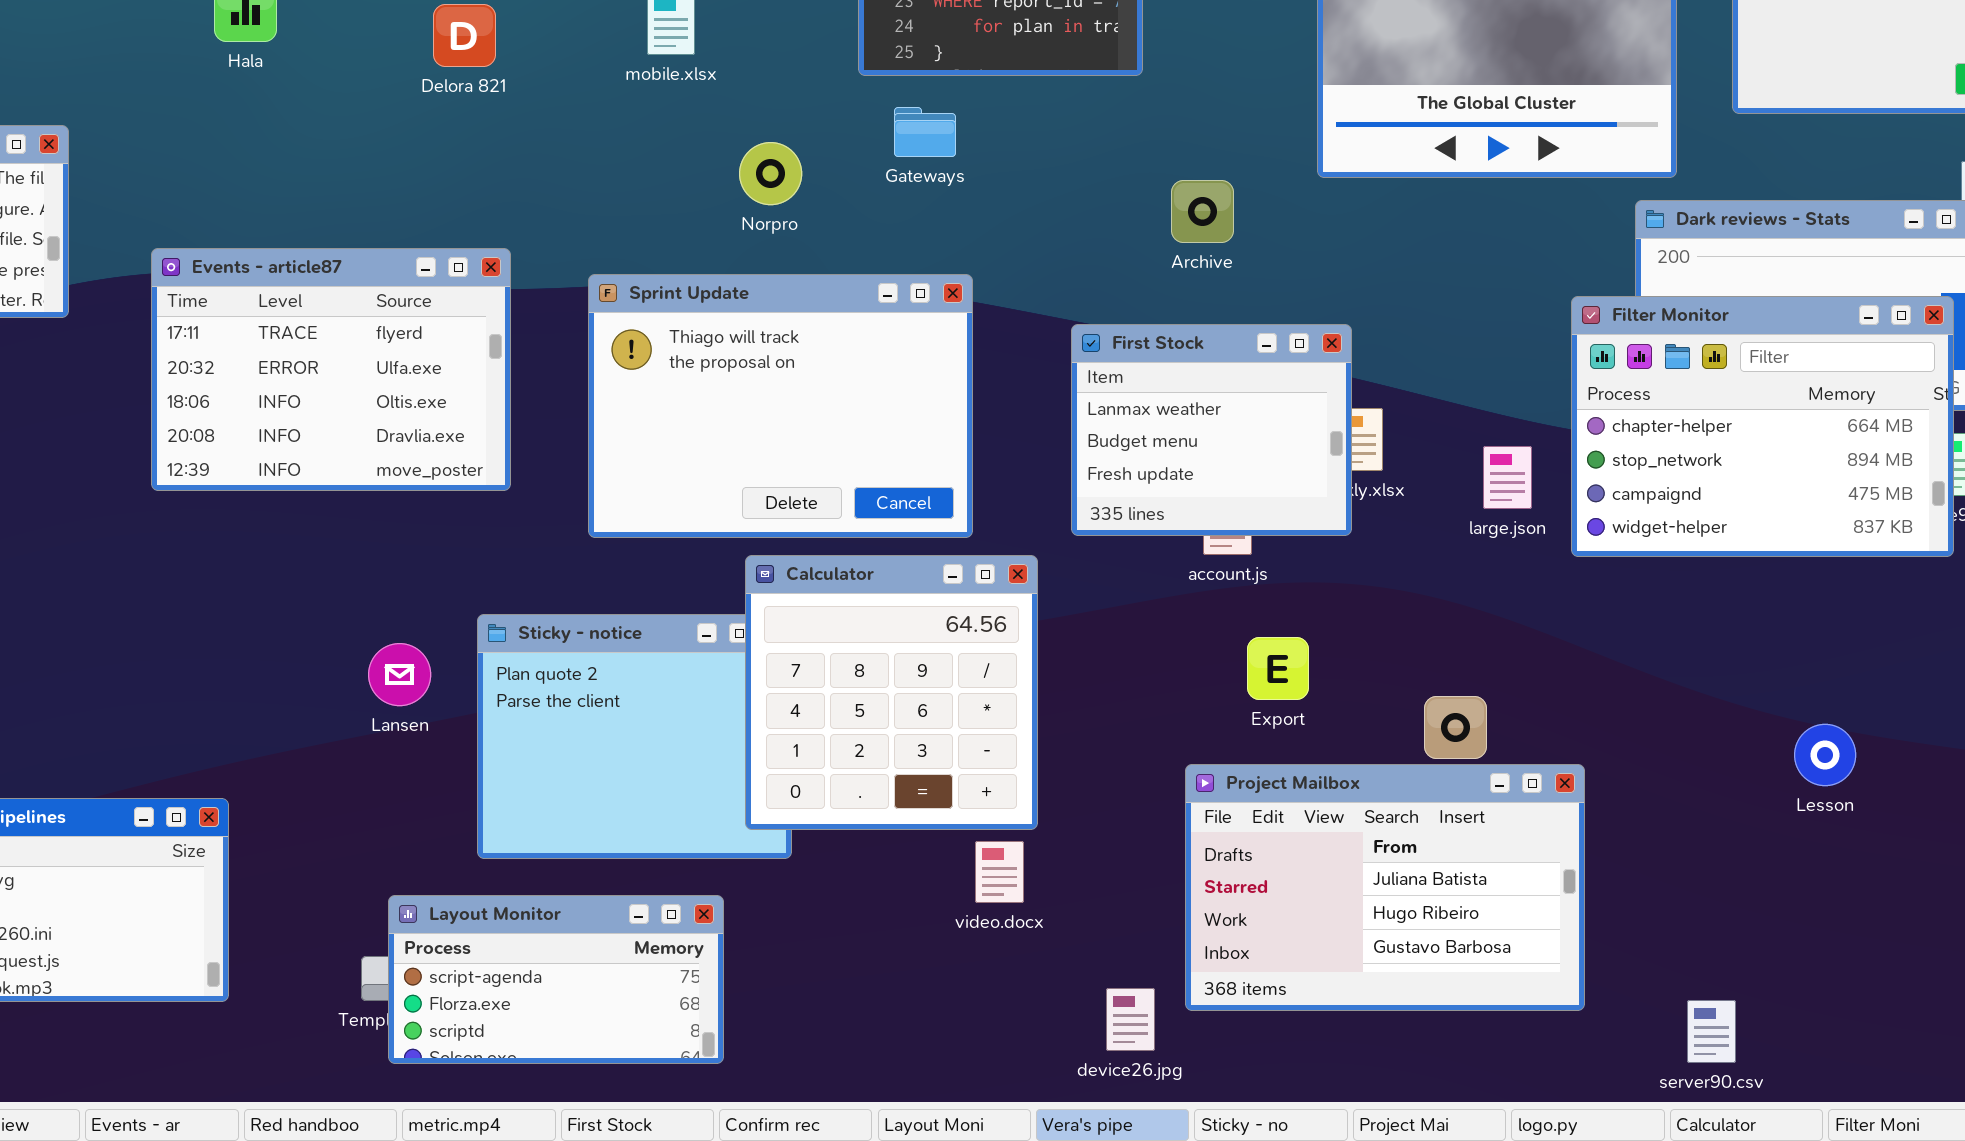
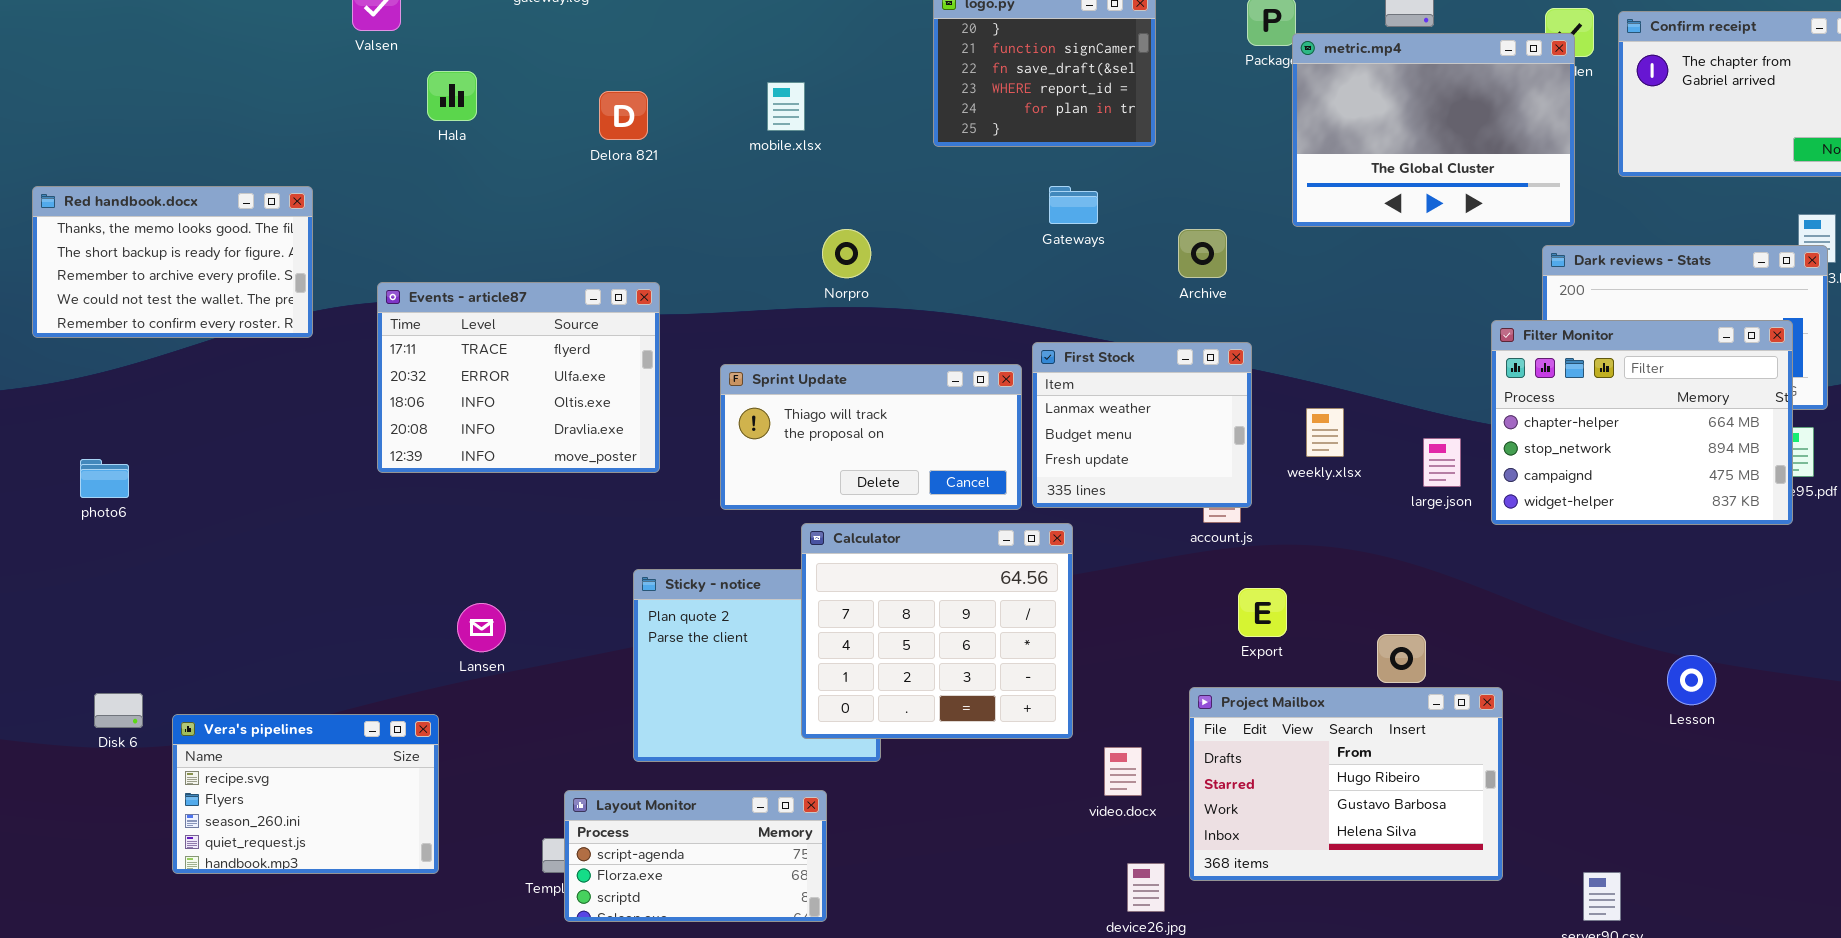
Gateways: [894,107,956,157] -> [1049,186,1098,224], moved
Norpro: [739,142,802,205] -> [822,229,871,278], moved
Sprint Update: [588,274,973,538] -> [720,364,1022,510], resized
First Stock: [1071,324,1352,536] -> [1032,342,1252,508], moved
Calculator: [745,555,1038,830] -> [801,523,1073,739], resized
Lansen: [368,643,431,706] -> [457,603,506,652], moved
Project Mailbox: [1185,764,1585,1011] -> [1189,687,1503,881], scrolled down 1 row
video.docx: [975,841,1024,903] -> [1104,747,1142,796], moved

